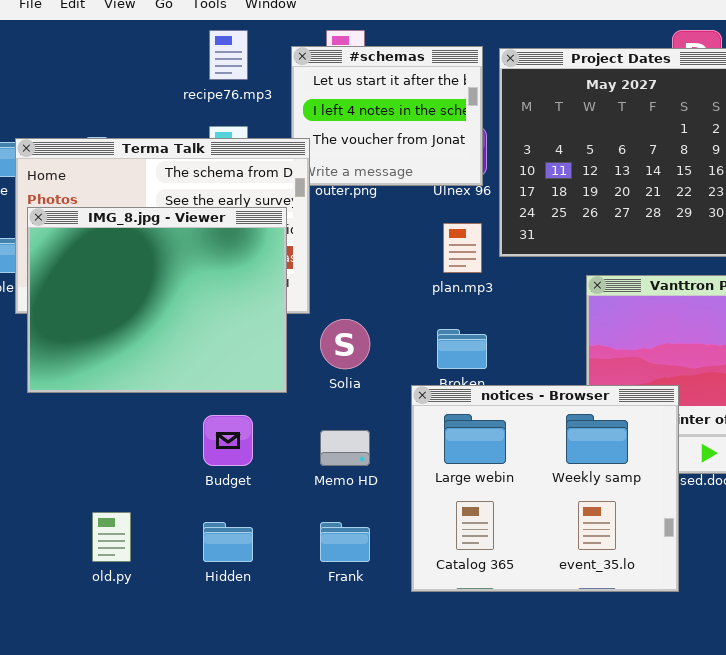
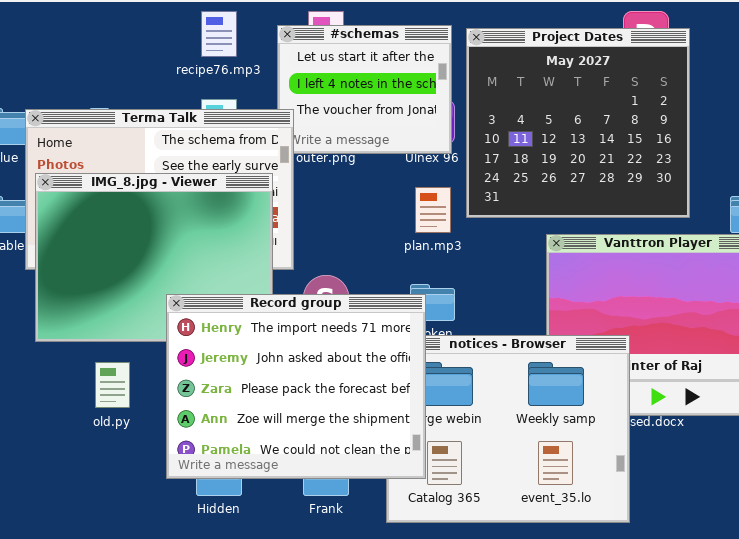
Record group: none -> [166,294,426,479], opened
old.py: [92,512,131,562] -> [95,362,130,408], moved

